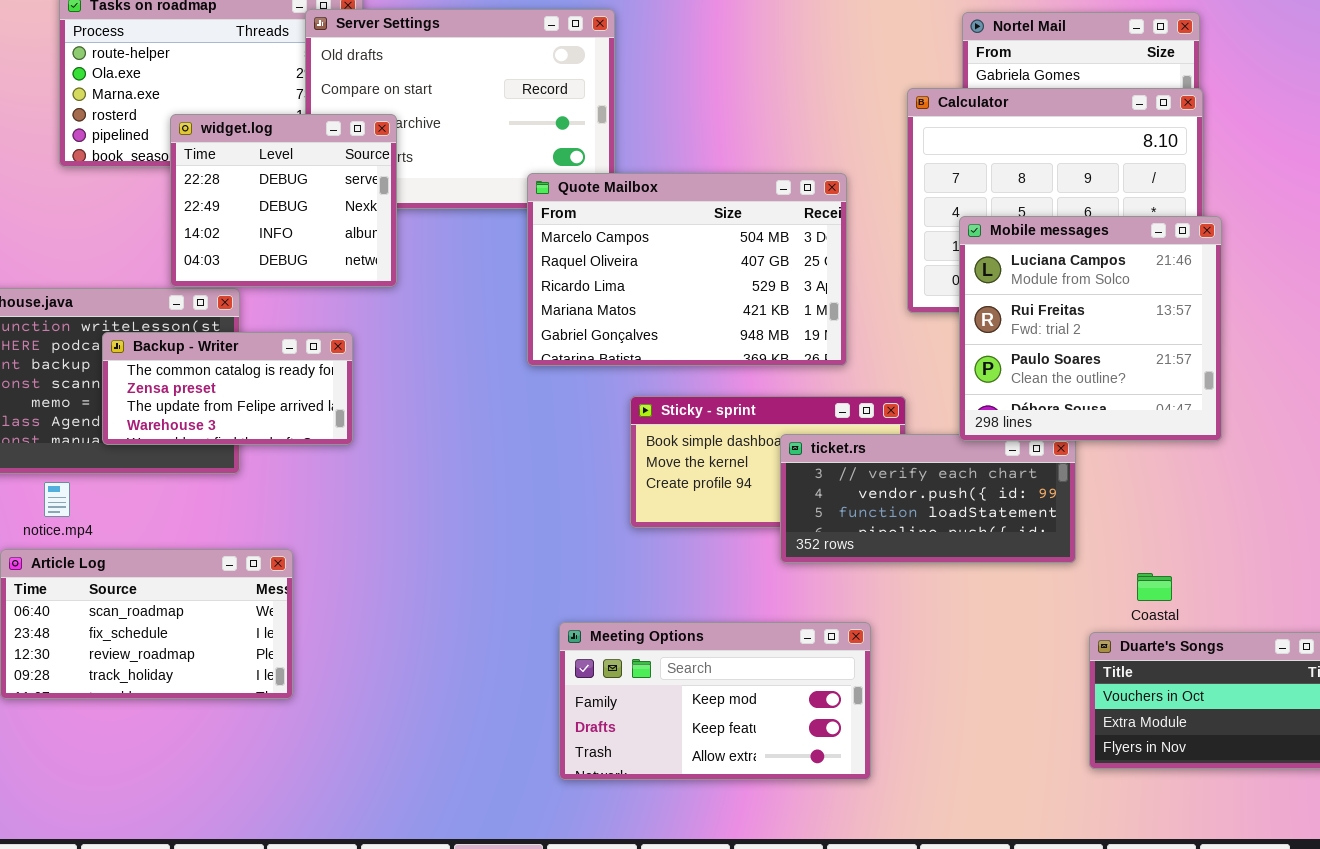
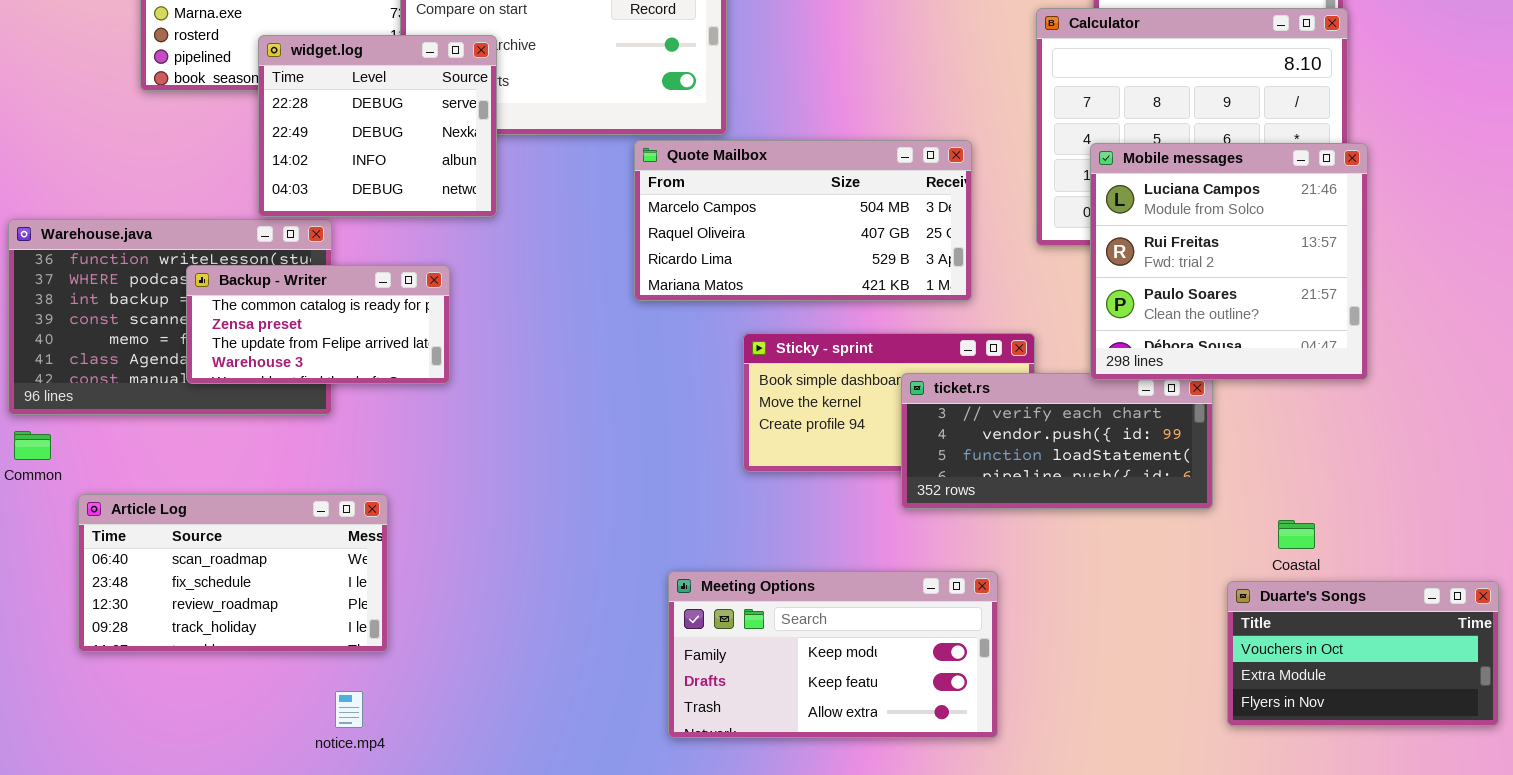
Quote Mailbox: [527,173,847,366] -> [634,140,972,301], resized
notice.mp4: [44,482,70,517] -> [335,691,363,728], moved

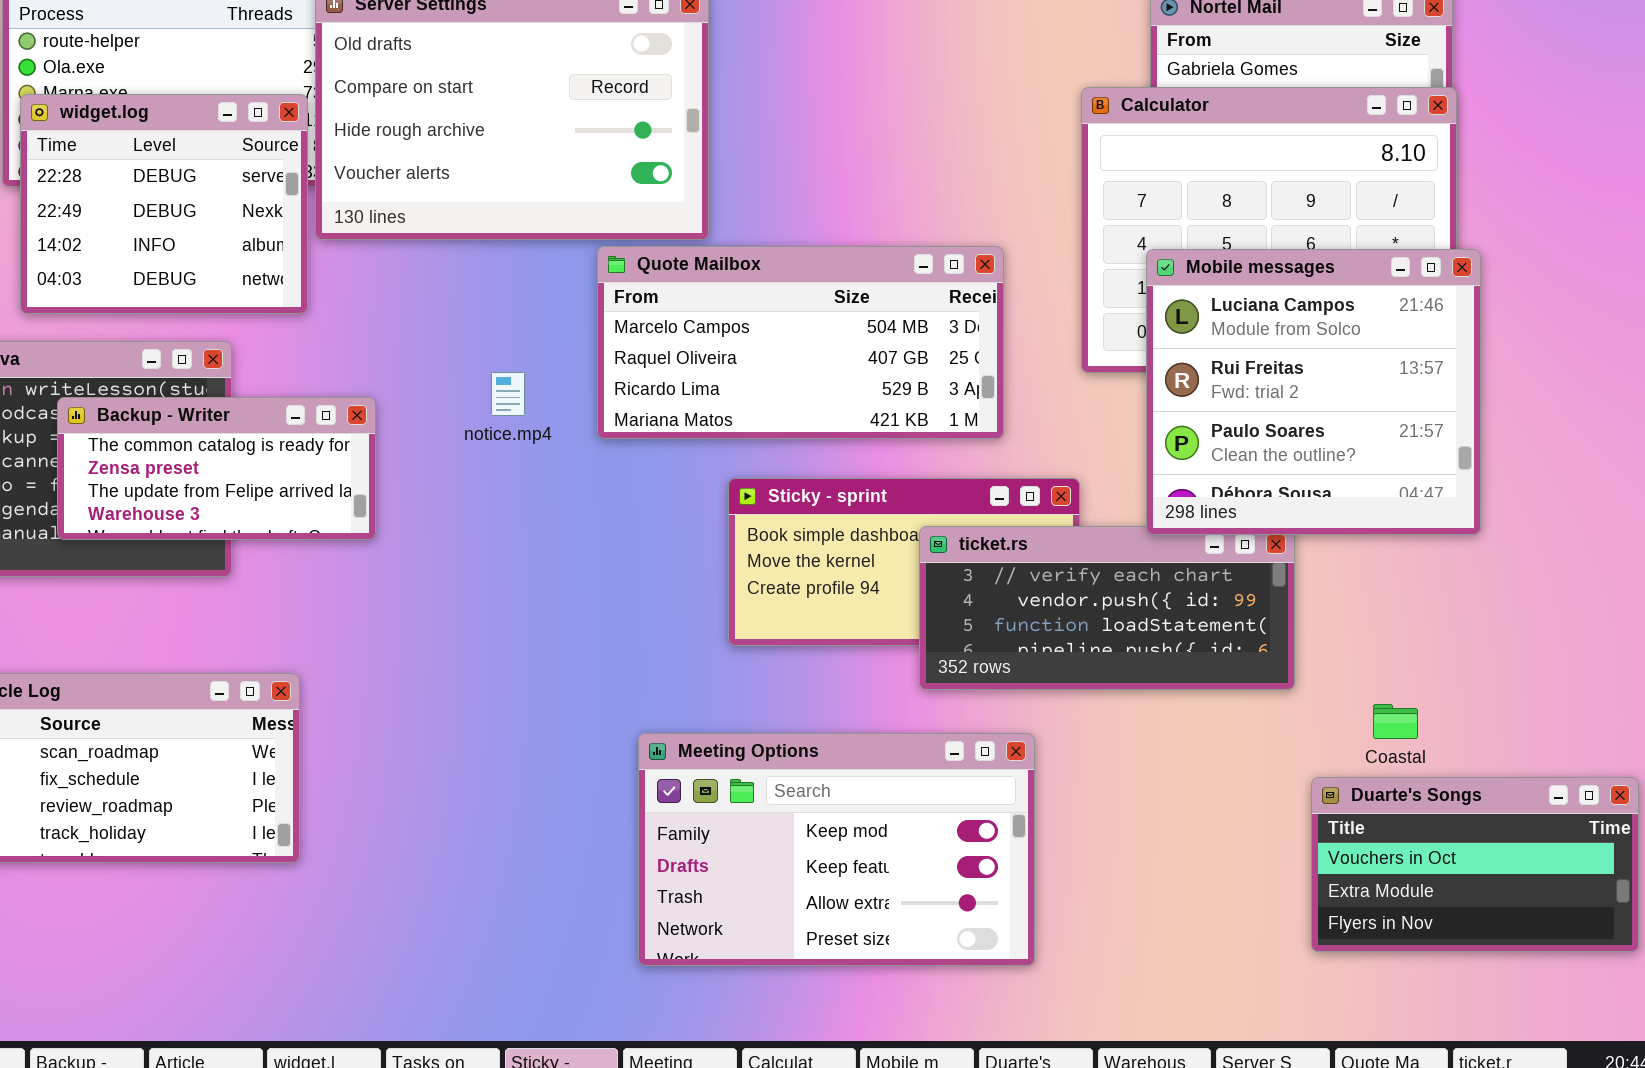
widget.log: [258,35,497,217] -> [20,94,308,314], moved
Meeting Options: [668,571,998,738] -> [638,733,1035,966], resized
notice.mp4: [335,691,363,728] -> [491,372,525,416], moved

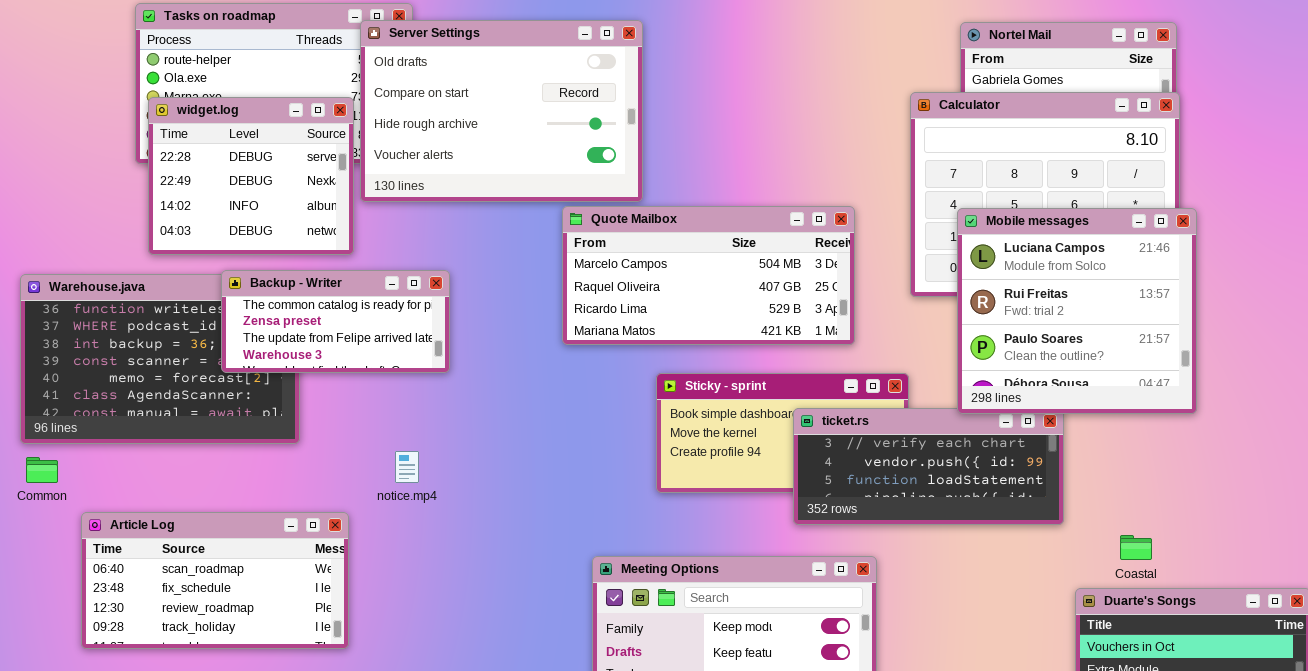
notice.mp4: [491,372,525,416] -> [395,451,419,483], moved
Backup - Writer: [57,397,376,540] -> [221,270,450,373], moved

